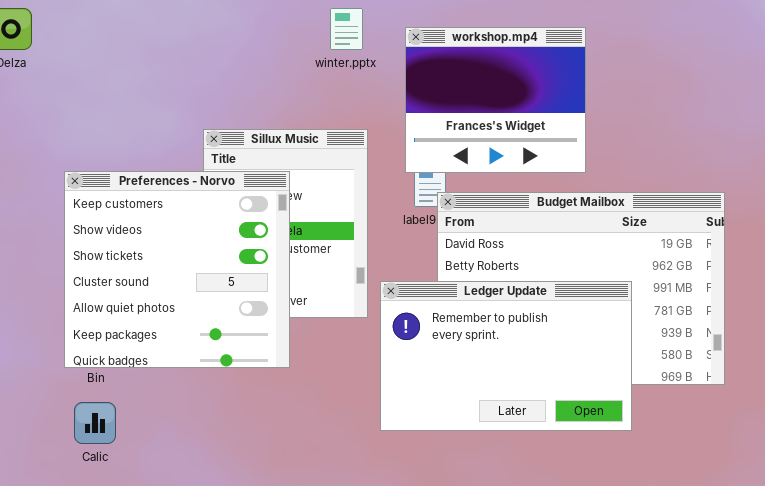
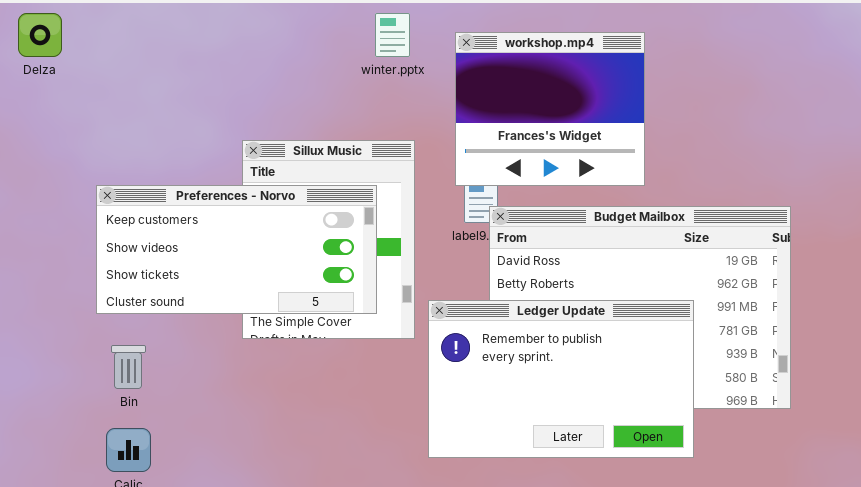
Preferences - Norvo: [64,171,290,368] -> [96,185,377,314], resized

